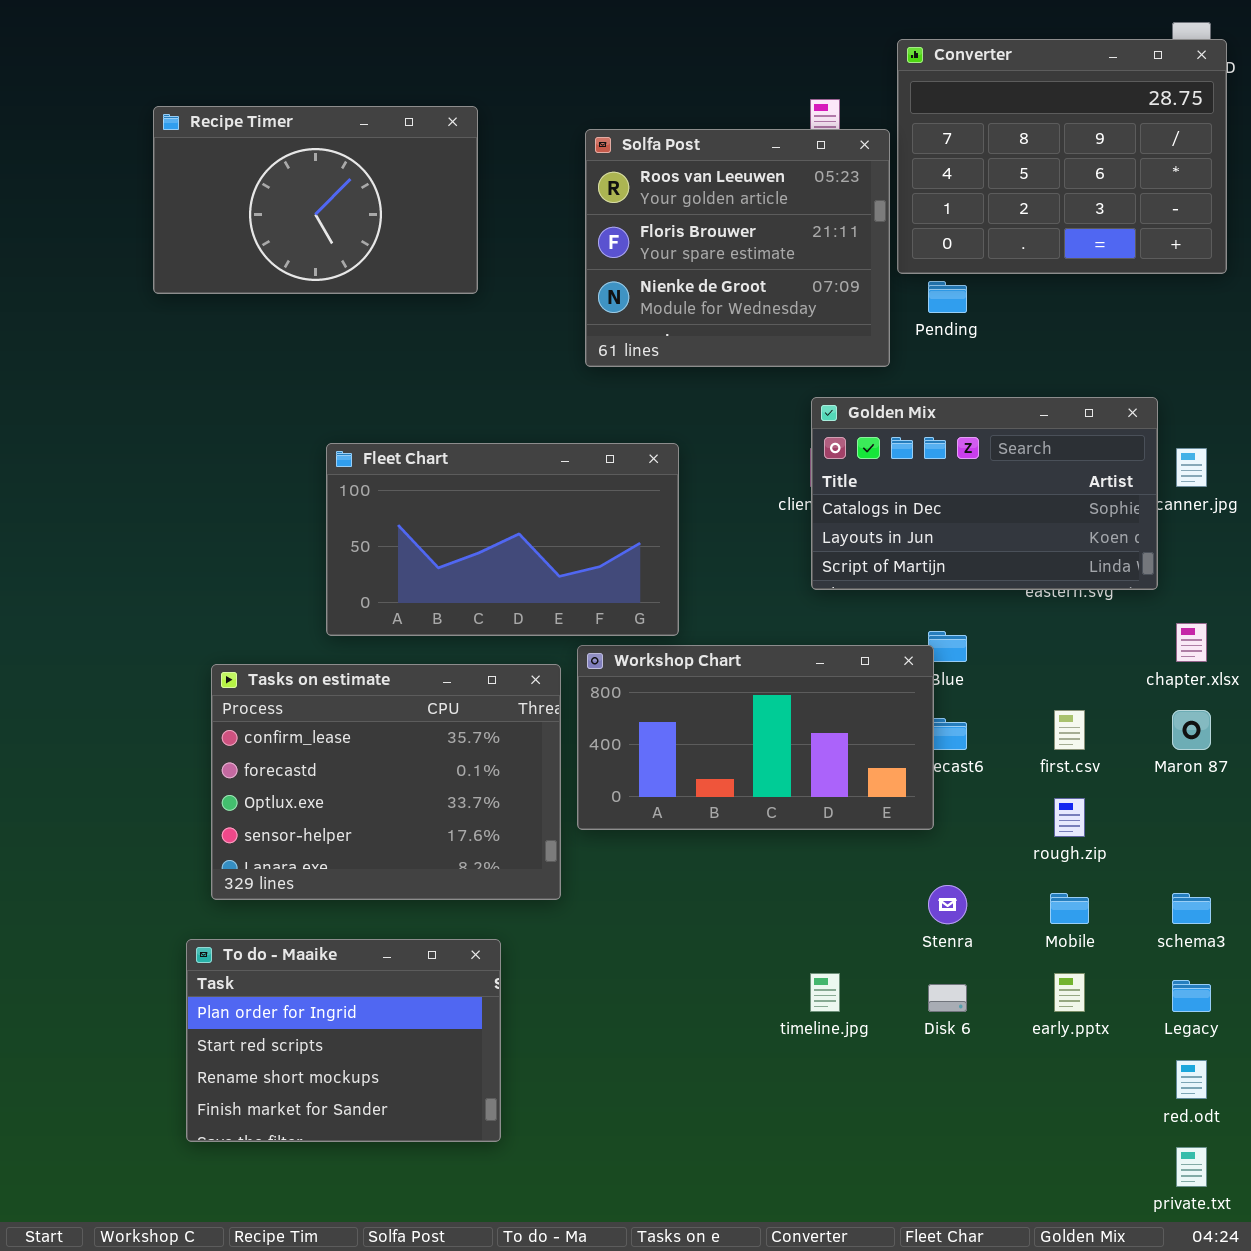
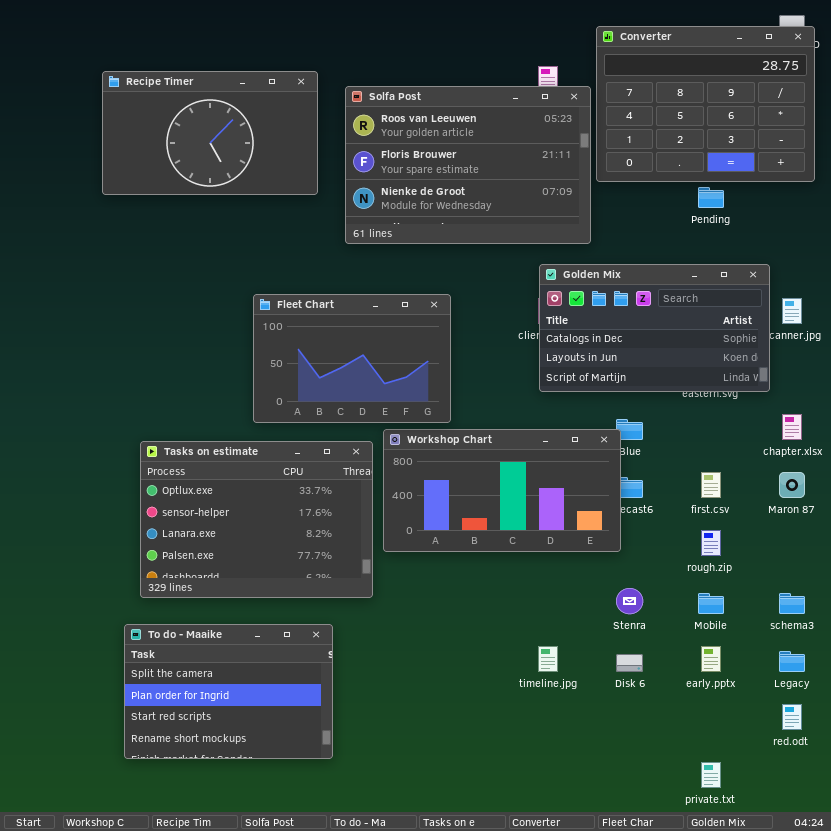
Solfa Post: [585,129,890,367] -> [345,86,591,244], resized
Pending: [928,281,967,313] -> [698,187,724,208], moved
Fleet Chart: [326,443,679,636] -> [253,294,451,423], resized
Tasks on estimate: [211,664,561,900] -> [140,441,373,598], scrolled down 2 rows
To do - Maaike: [186,939,501,1142] -> [124,624,333,759], scrolled up 1 row
private.txt: [1176,1147,1207,1187] -> [701,762,721,788], moved

